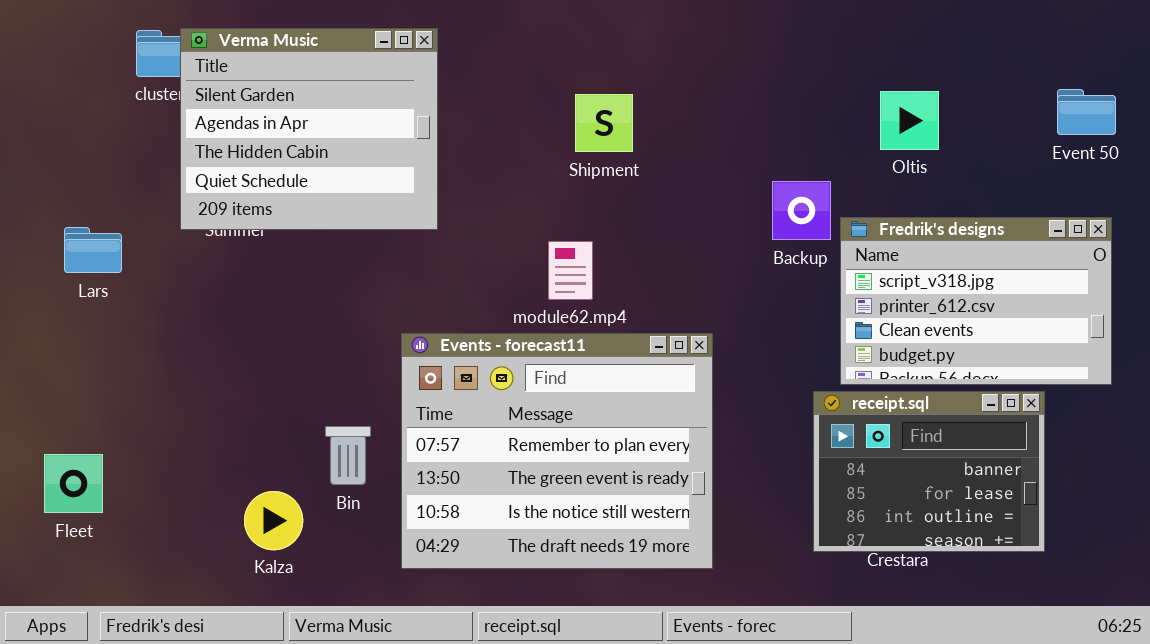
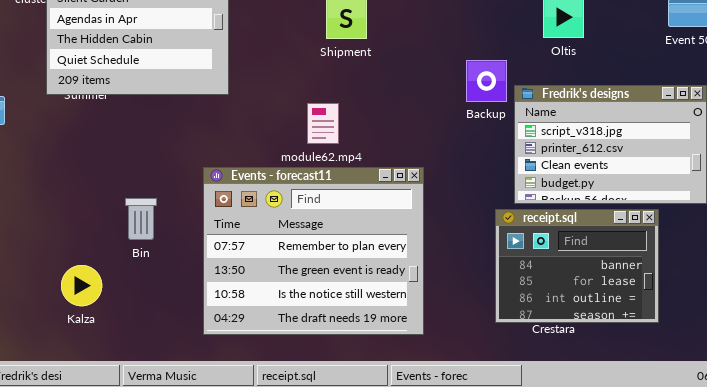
Bin: [325,426,371,485] -> [125,198,157,240], moved
Kalza: [244,491,303,550] -> [61,265,102,306], moved

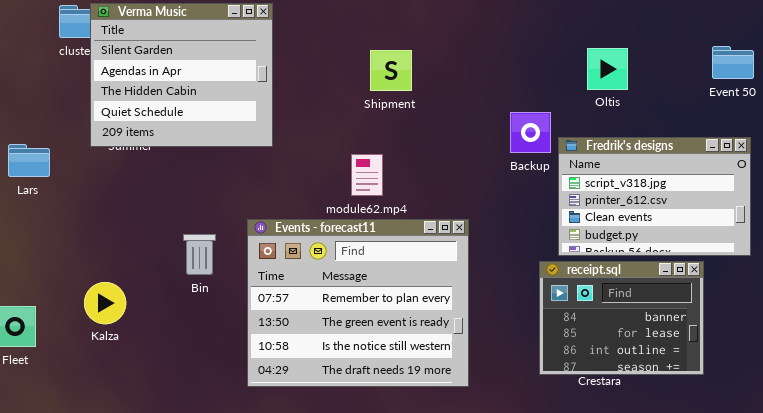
Bin: [125,198,157,240] -> [183,234,216,275], moved
Kalza: [61,265,102,306] -> [84,282,126,324], moved

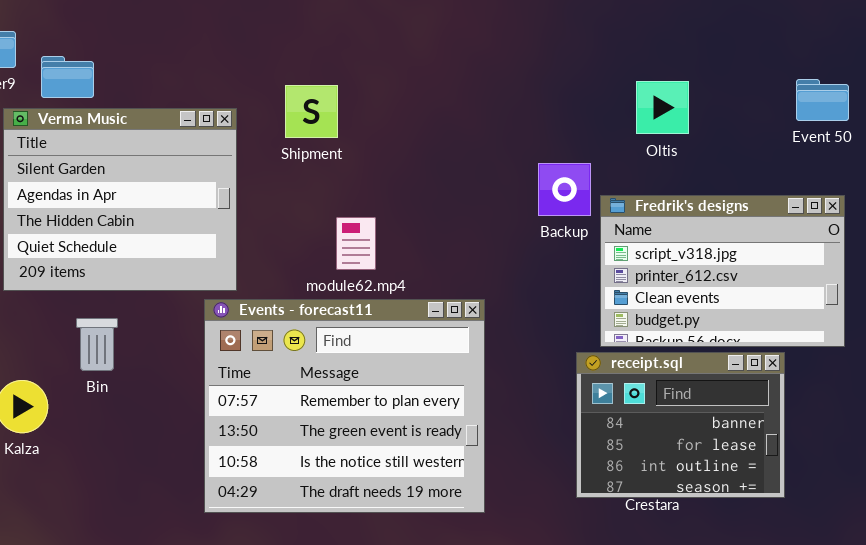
Verma Music: [90,3,273,147] -> [3,108,237,291], moved
Shipment: [370,50,412,91] -> [285,85,338,138], moved
Bin: [183,234,216,275] -> [76,318,118,371], moved

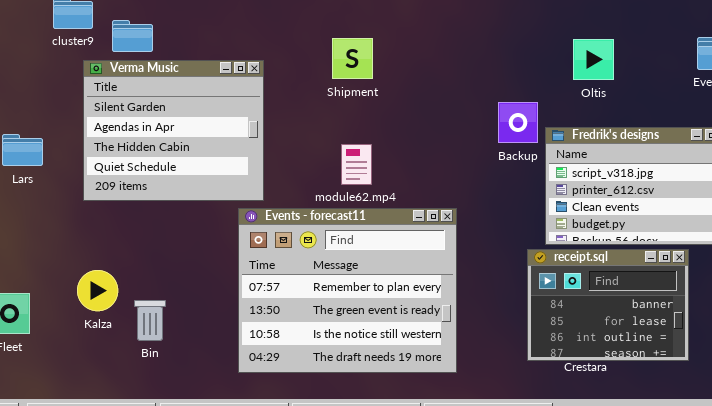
Shipment: [285,85,338,138] -> [332,38,373,79], moved
Bin: [76,318,118,371] -> [134,300,166,341], moved

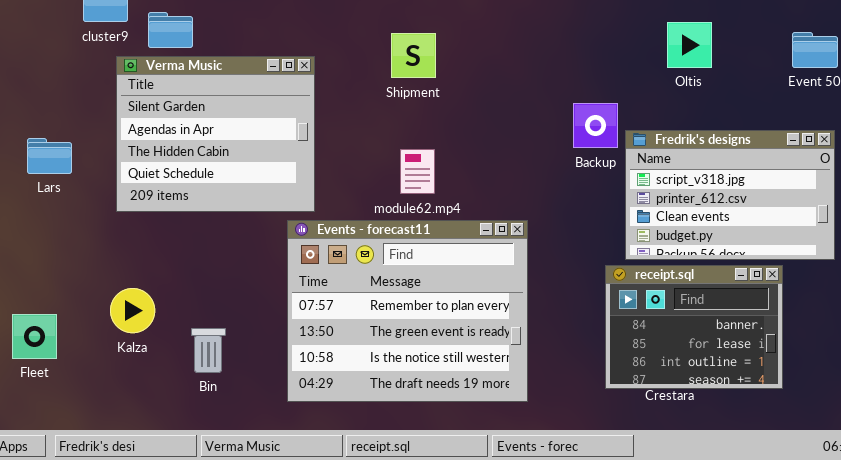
Oltis: [573,39,614,80] -> [667,22,712,68], moved
Bin: [134,300,166,341] -> [191,328,226,373], moved

